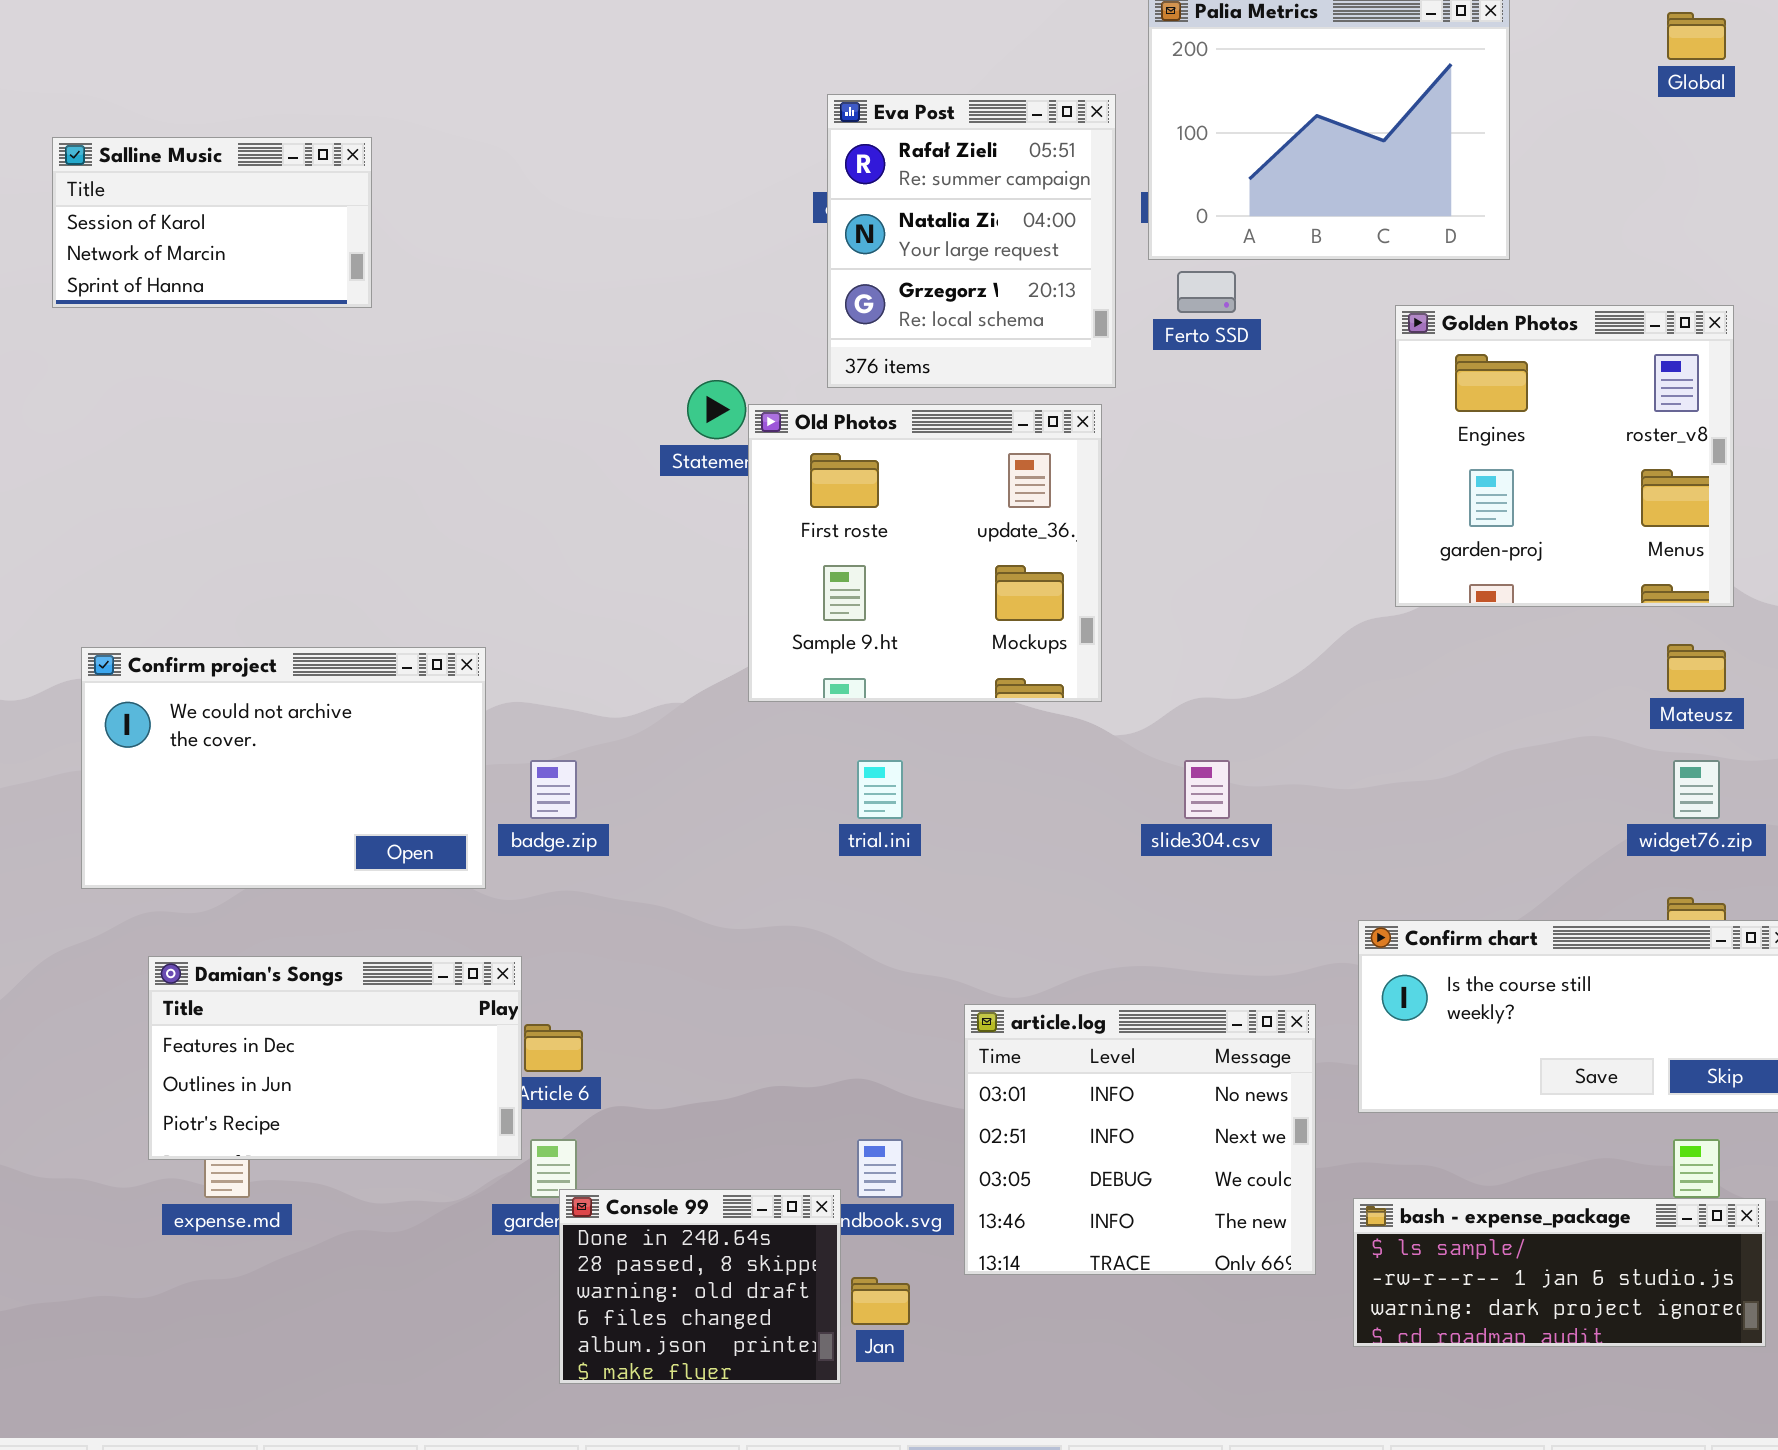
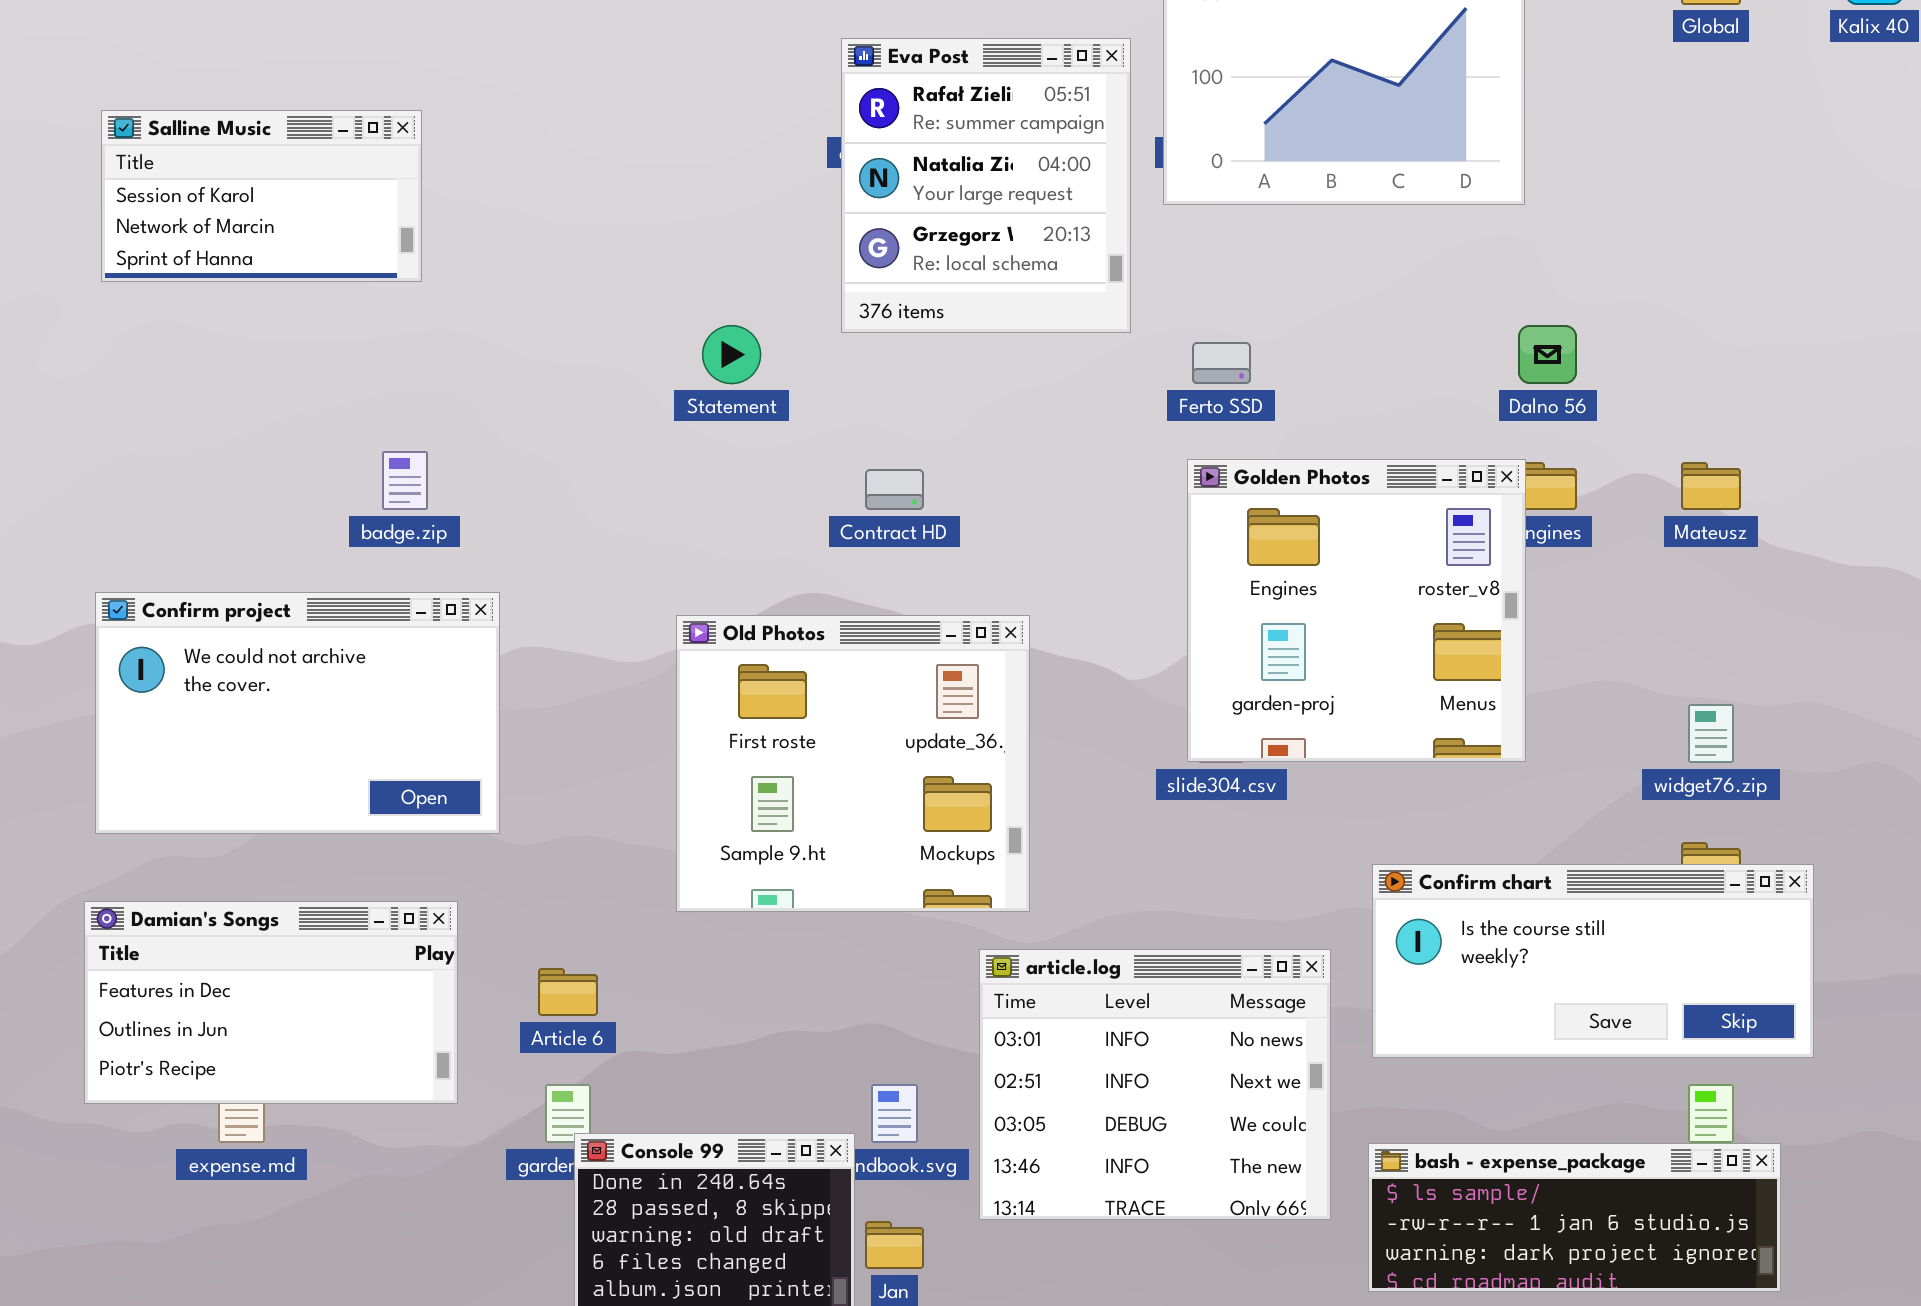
Salline Music: [52,137,372,308] -> [101,110,422,282], moved
Ferto SSD: [1177,271,1236,313] -> [1192,342,1251,384], moved
Golden Photos: [1395,305,1734,607] -> [1187,459,1526,762], moved
Old Photos: [748,404,1102,702] -> [676,615,1030,912], moved
Mateusz: [1667,644,1726,692] -> [1681,462,1741,510], moved
badge.zip: [530,760,577,819] -> [382,451,428,510], moved
Damian's Songs: [148,956,522,1160] -> [84,901,458,1104], moved

